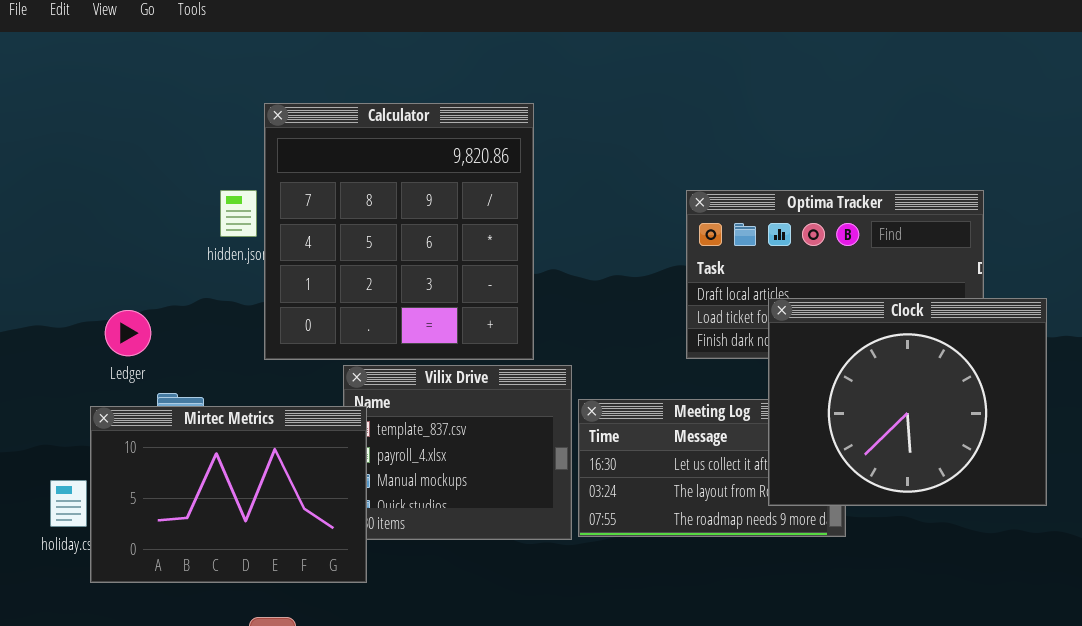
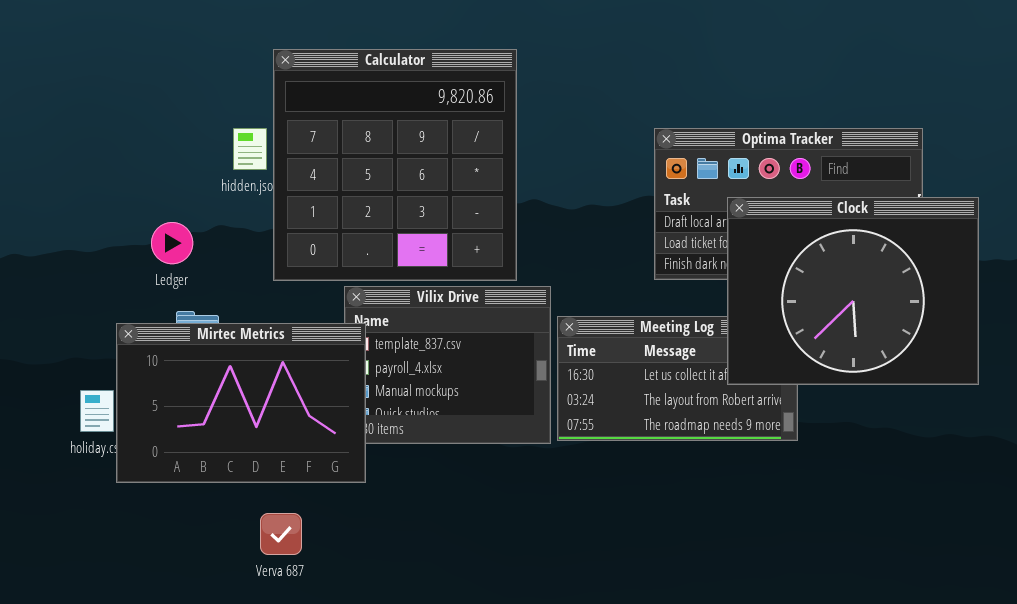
Clock: [768,298,1047,506] -> [727,197,979,385], moved
Ledger: [105,310,151,356] -> [151,222,193,264], moved

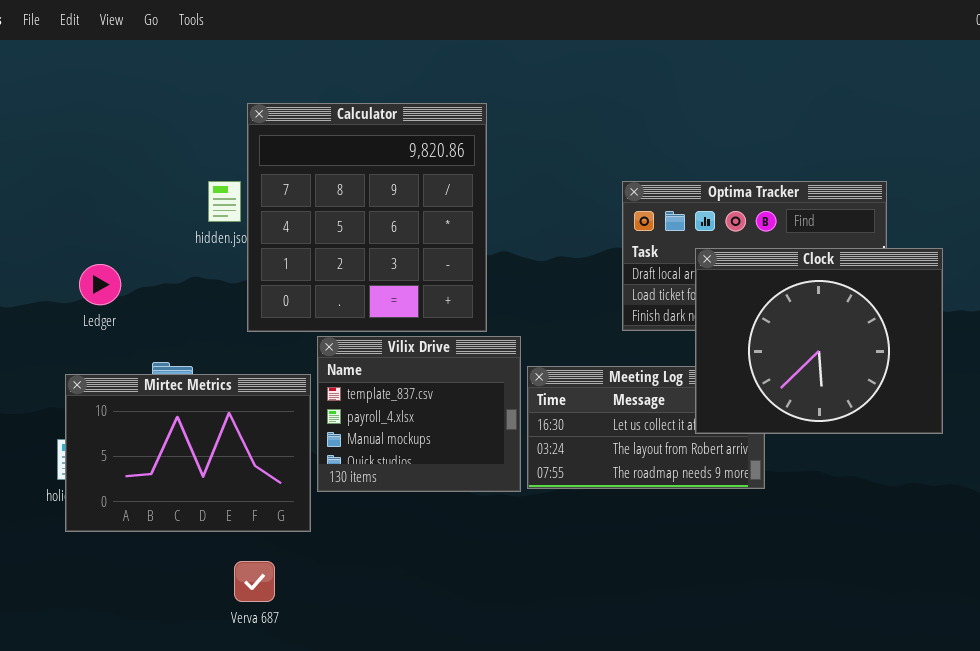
Ledger: [151,222,193,264] -> [79,264,121,305], moved
Mirtec Metrics: [116,323,366,483] -> [65,374,311,532], moved

